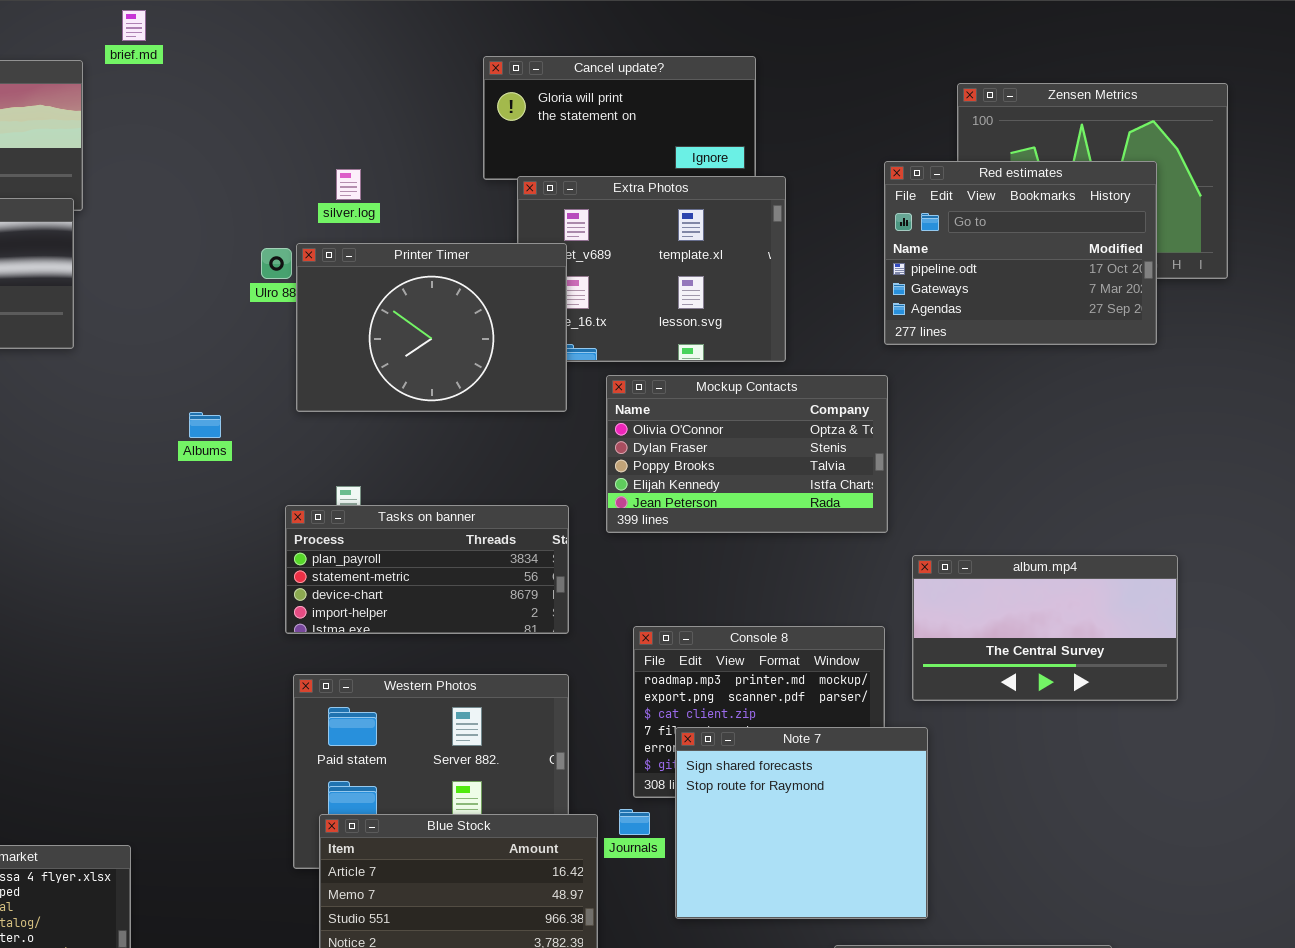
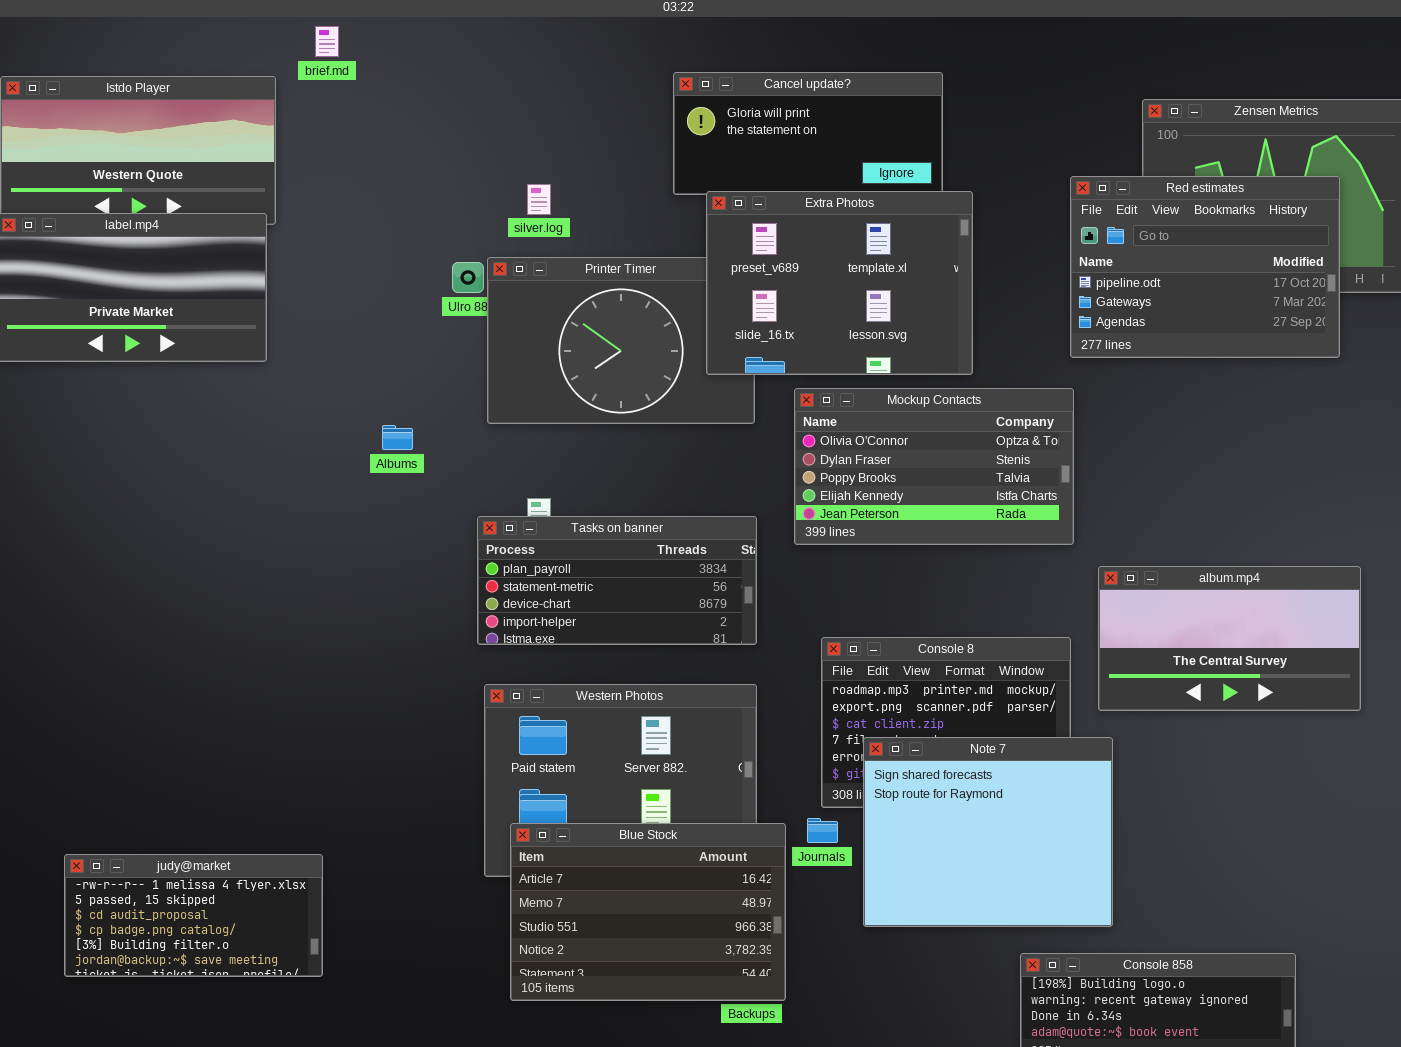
Extra Photos: [517,176,786,362] -> [706,191,973,375], raised

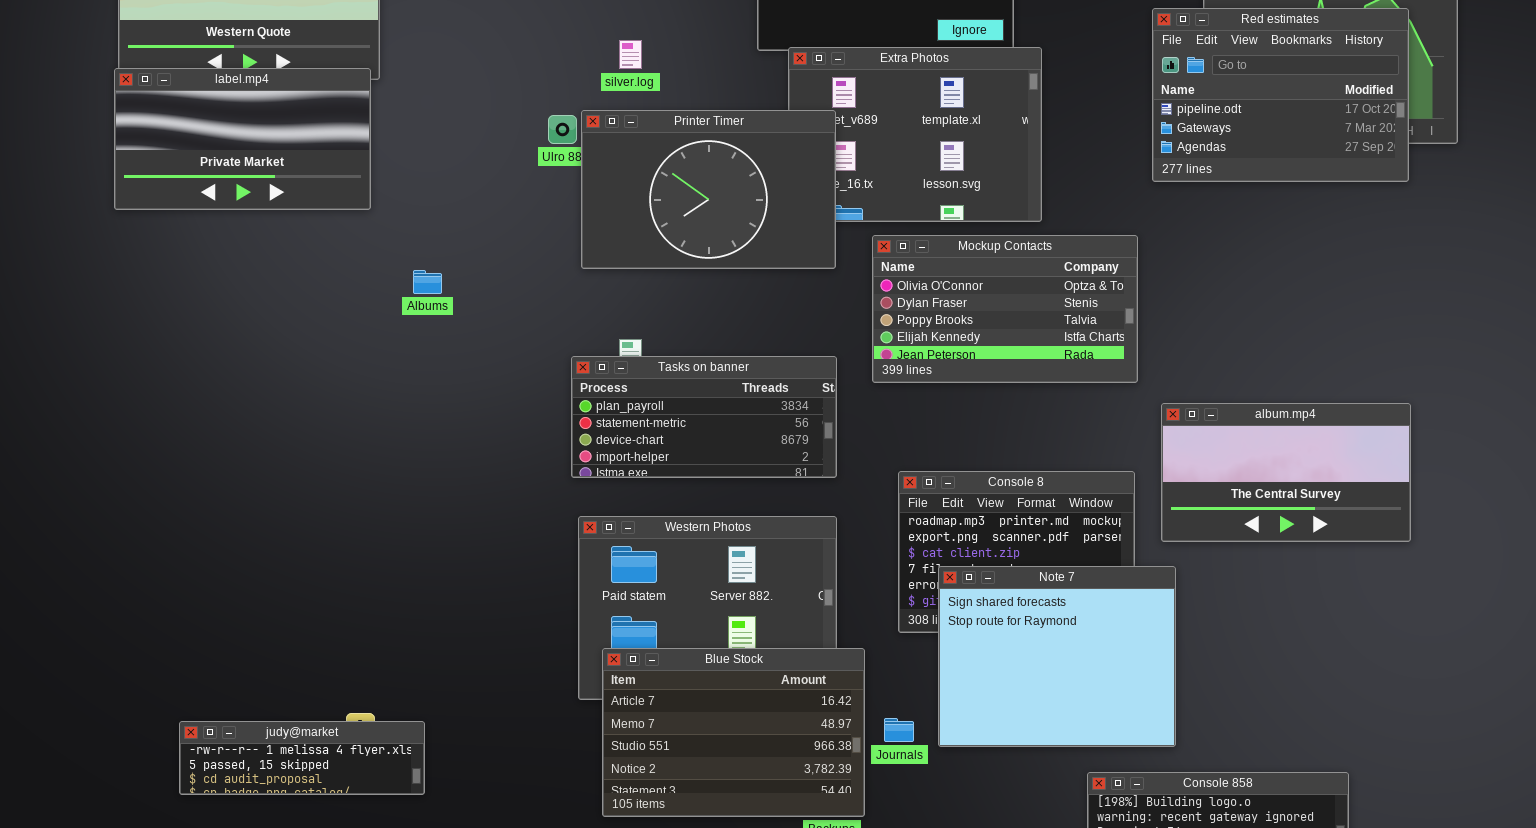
Red estimates: [1070,176,1340,358] -> [1152,8,1409,182], moved
Printer Timer: [487,257,755,424] -> [581,110,836,269], raised
Albums: [382,425,413,450] -> [413,270,442,294], moved
Journals: [807,818,838,843] -> [884,718,914,742], moved
judy@market: [64,854,323,977] -> [179,721,425,795], resized

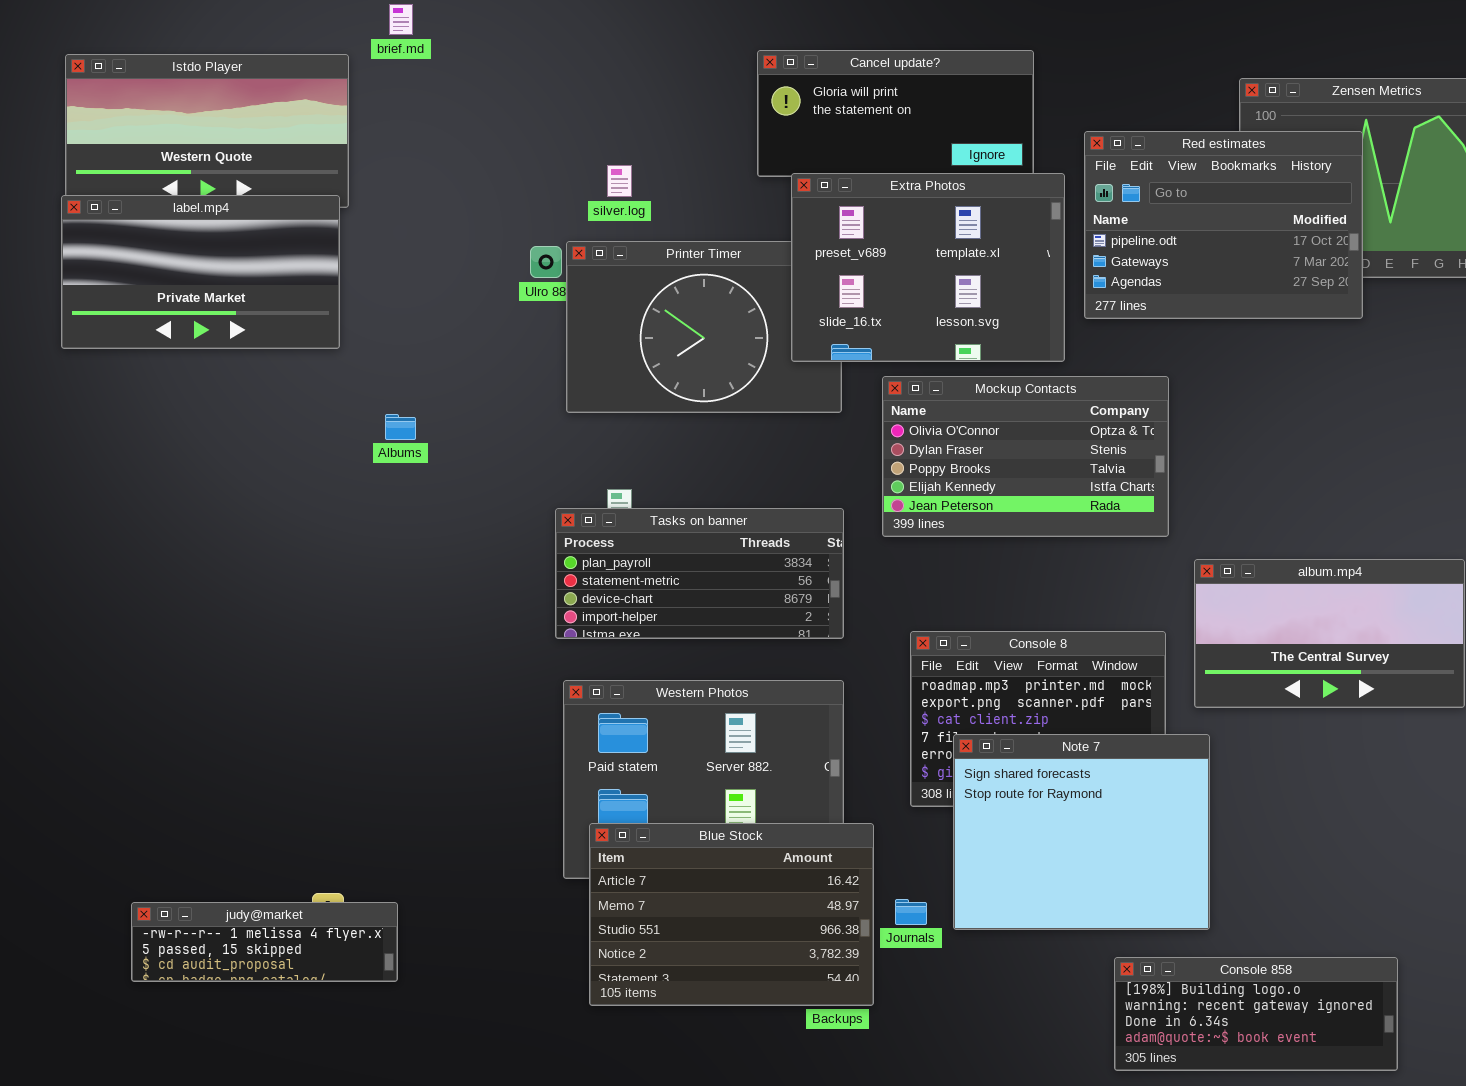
Red estimates: [1152,8,1409,182] -> [1084,131,1363,319], moved
Extra Photos: [788,47,1042,222] -> [791,173,1065,362], raised

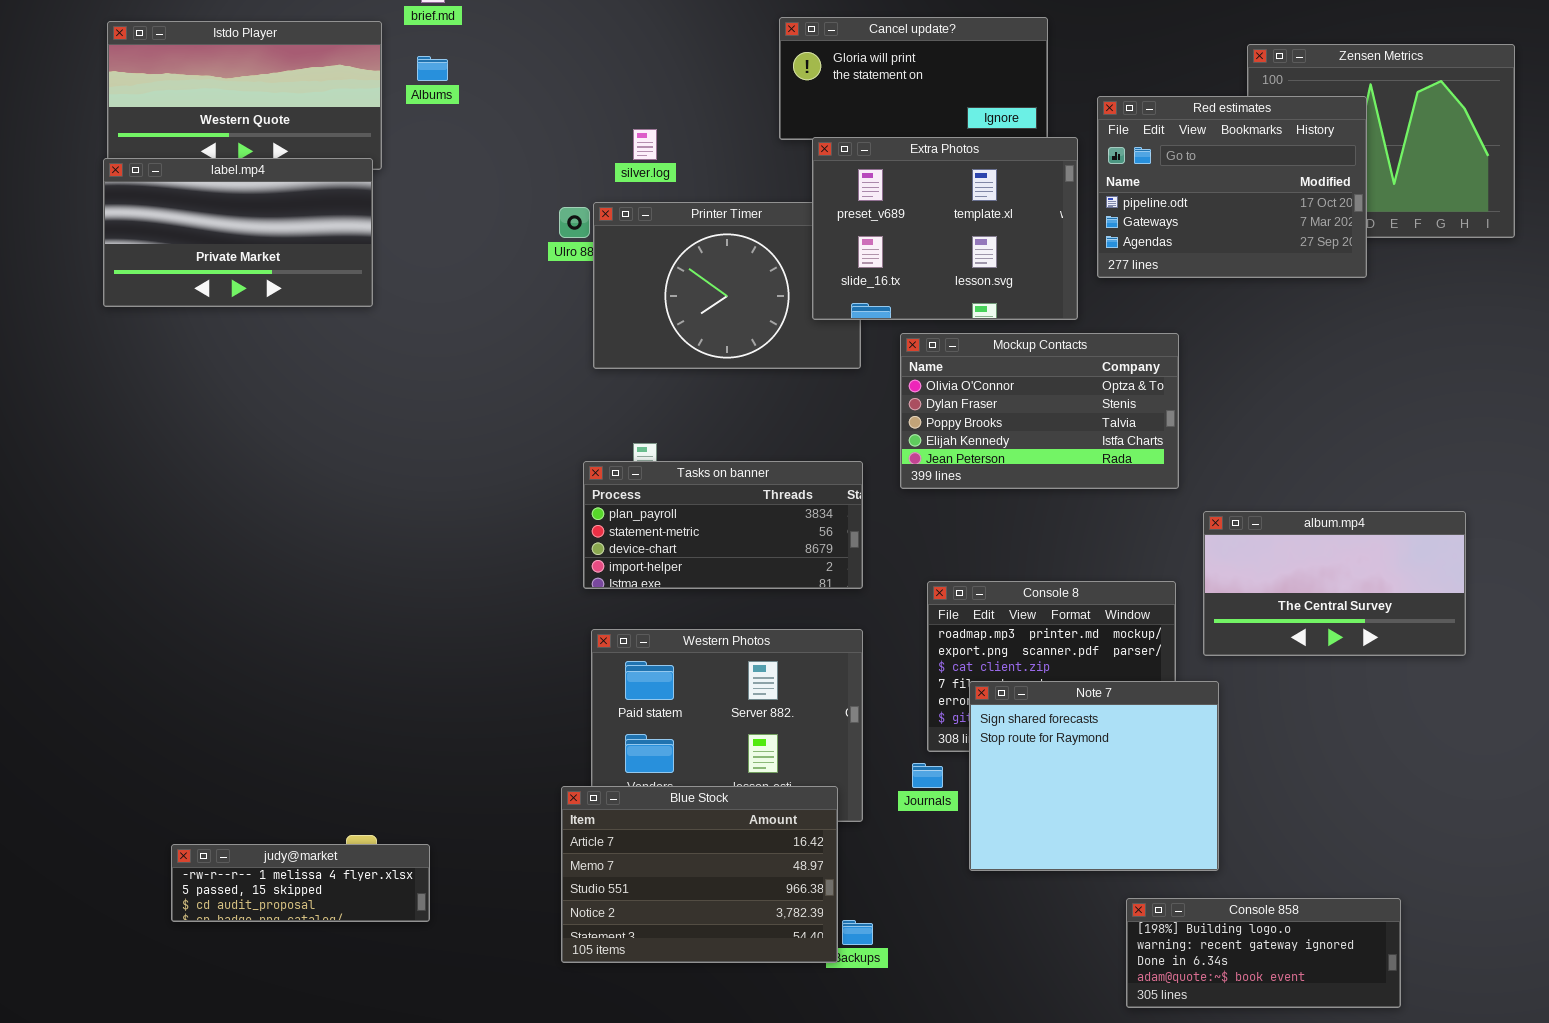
Albums: [385,414,416,440] -> [417,56,448,81], moved
Blue Stock: [589,823,874,1006] -> [561,786,838,963], moved
Journals: [895,899,927,925] -> [912,763,943,788], moved

